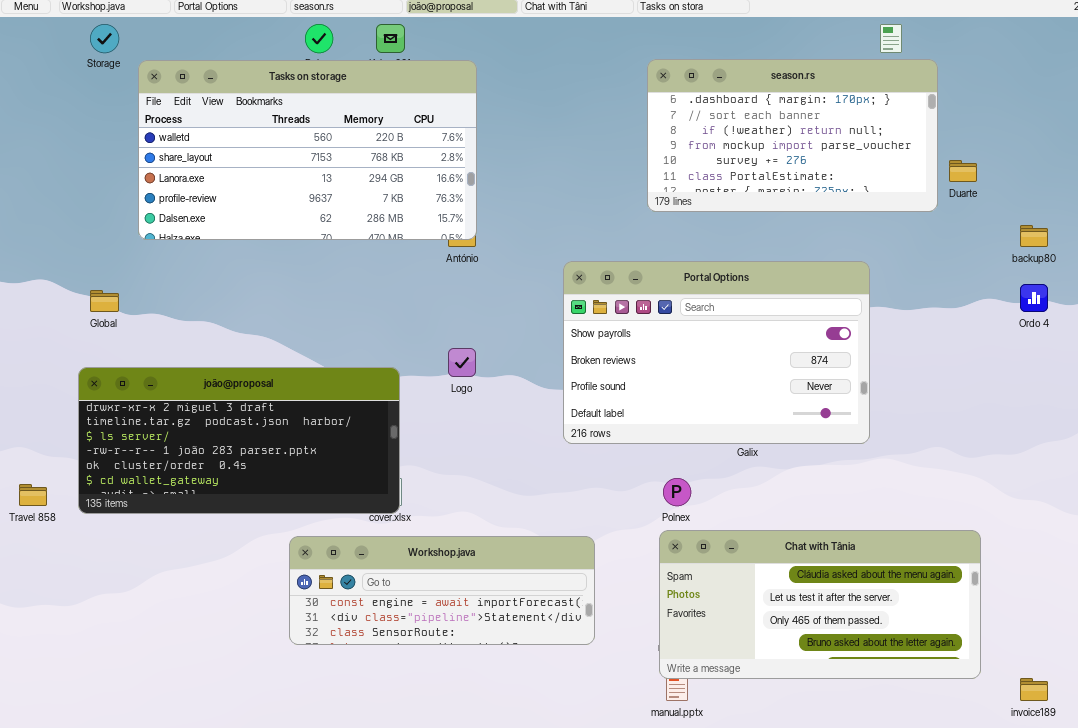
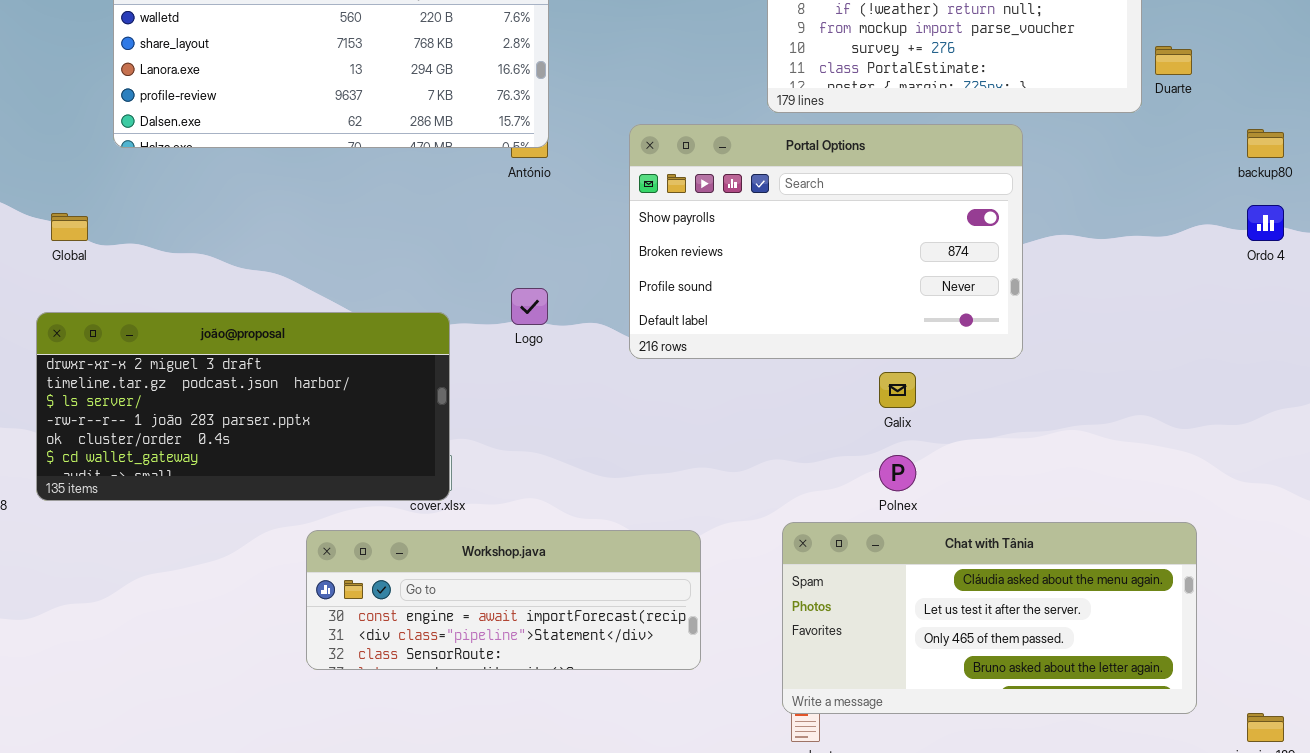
Portal Options: [563,261,870,444] -> [629,124,1023,359], moved
Polnex: [663,478,691,506] -> [879,455,916,491], moved

